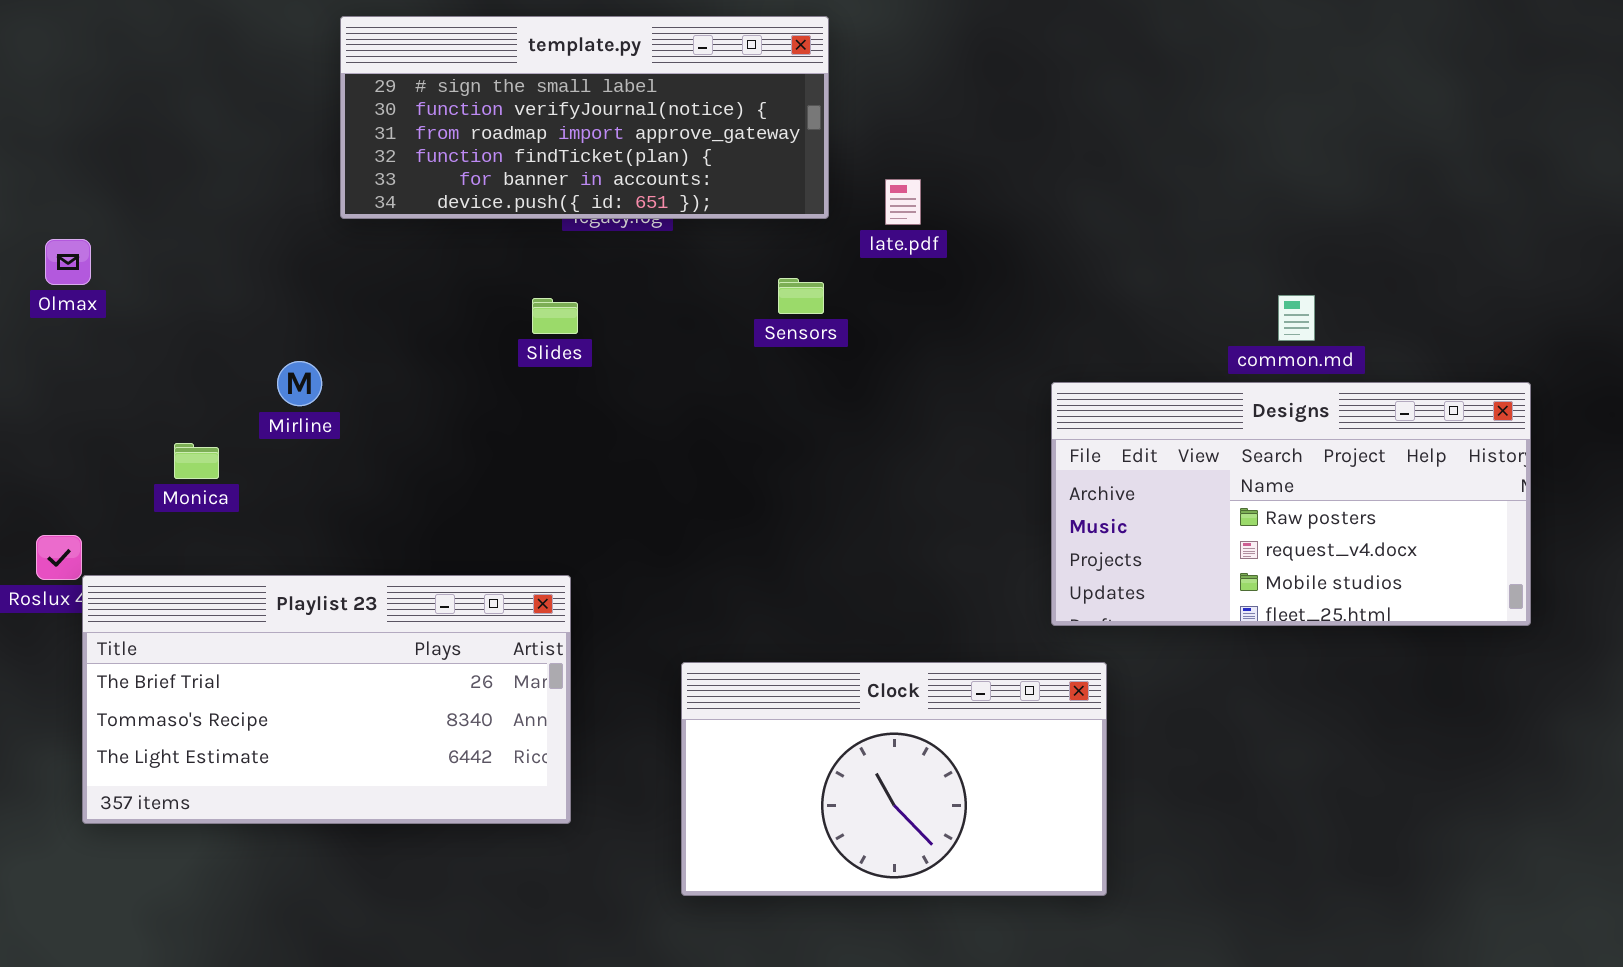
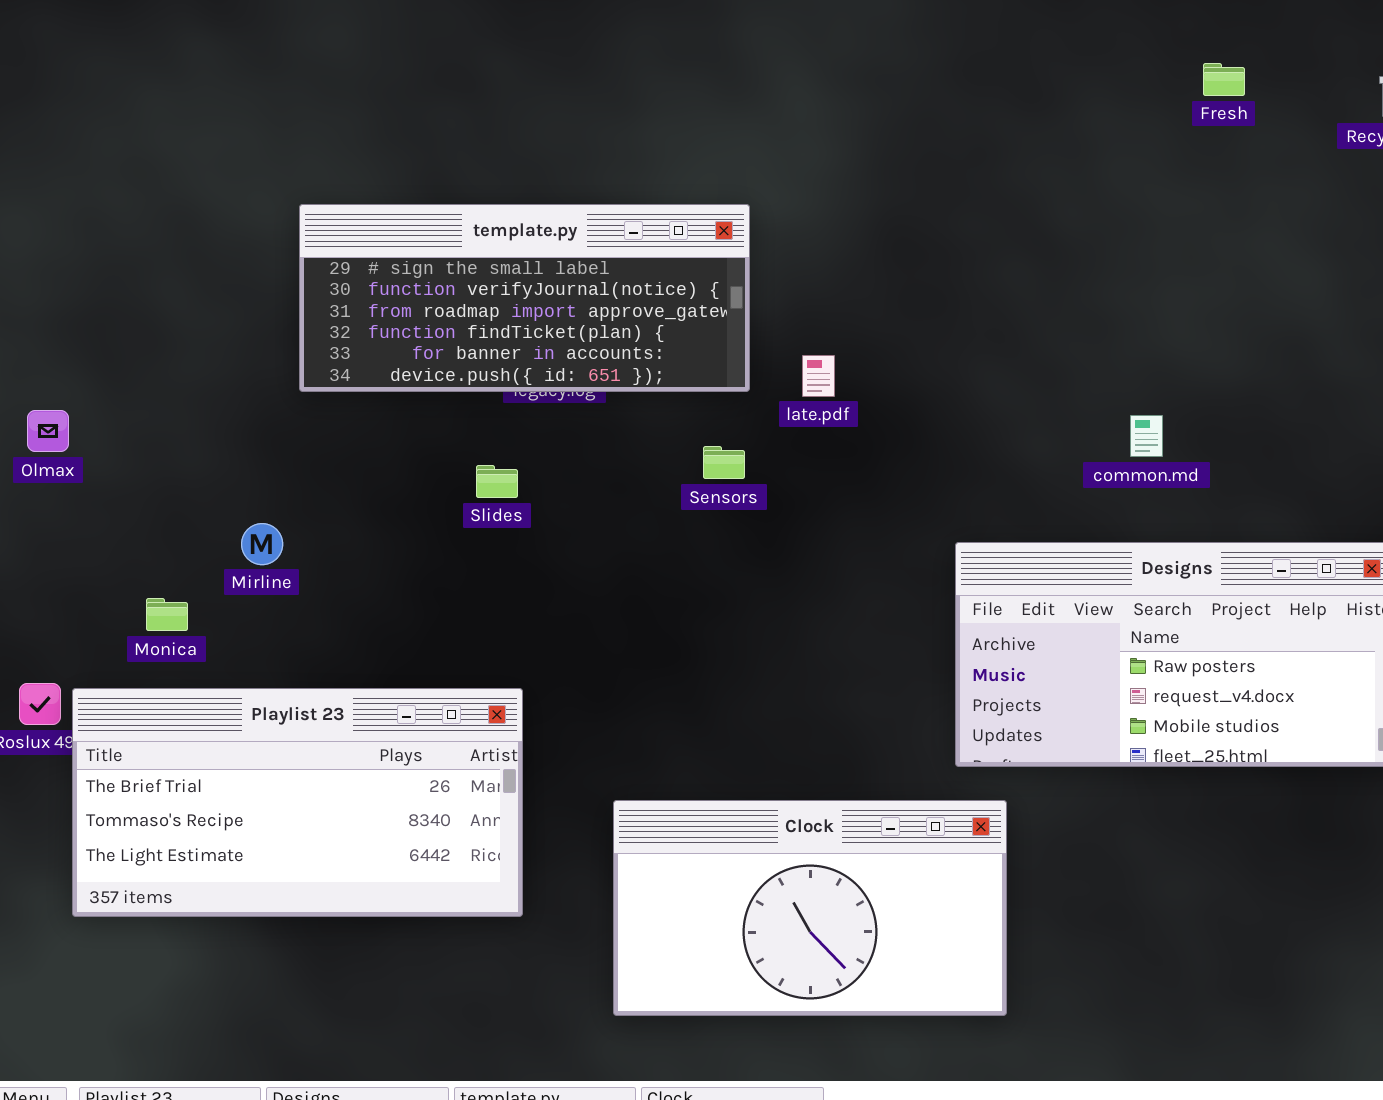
common.md: [1278,295,1315,341] -> [1130,415,1163,457], moved
Playlist 23: [82,575,571,824] -> [72,688,523,917], moved

